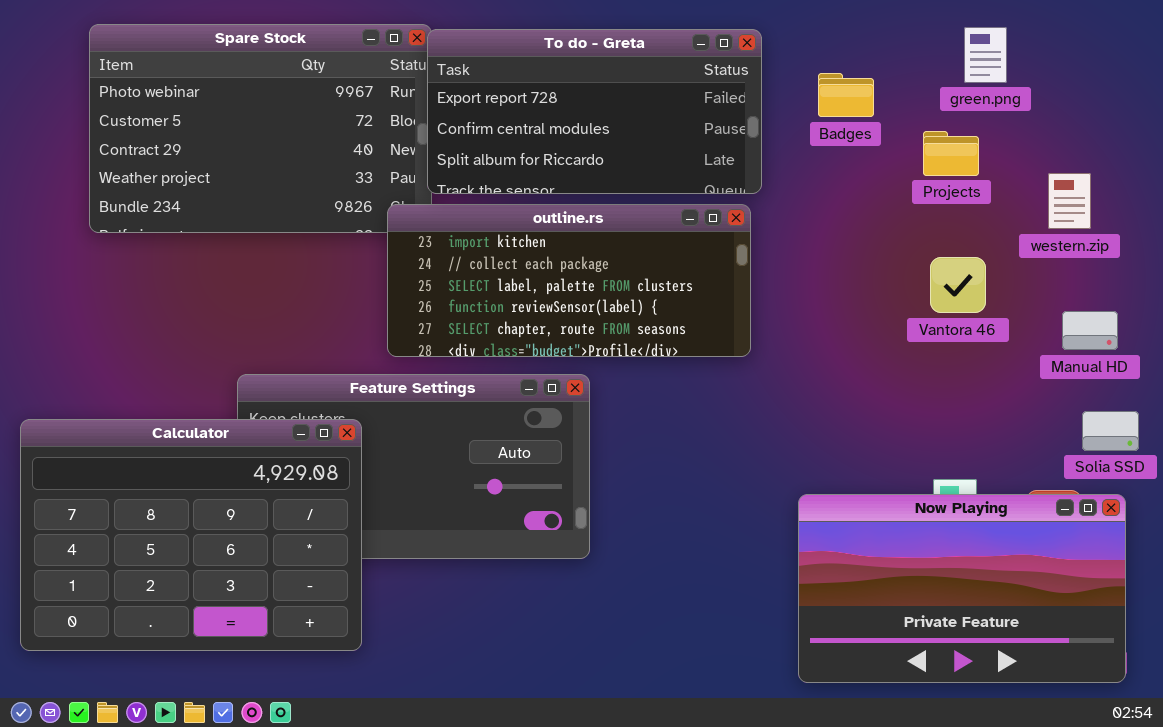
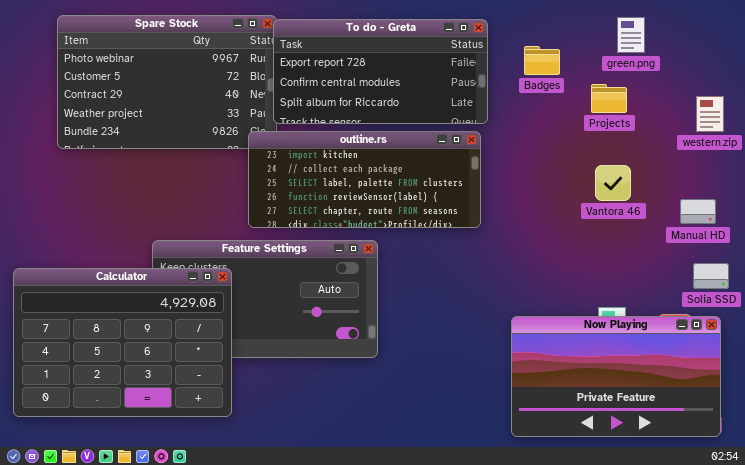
western.zip: [1048,173,1091,229] -> [696,96,724,132], moved

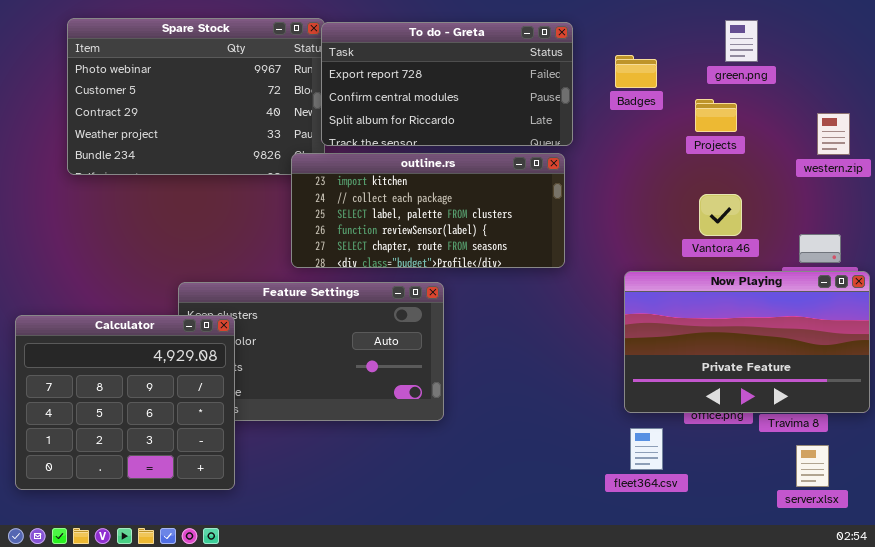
Calculator: [13,268,232,417] -> [15,315,235,490], resized
Now Playing: [511,316,721,437] -> [624,271,870,413], moved

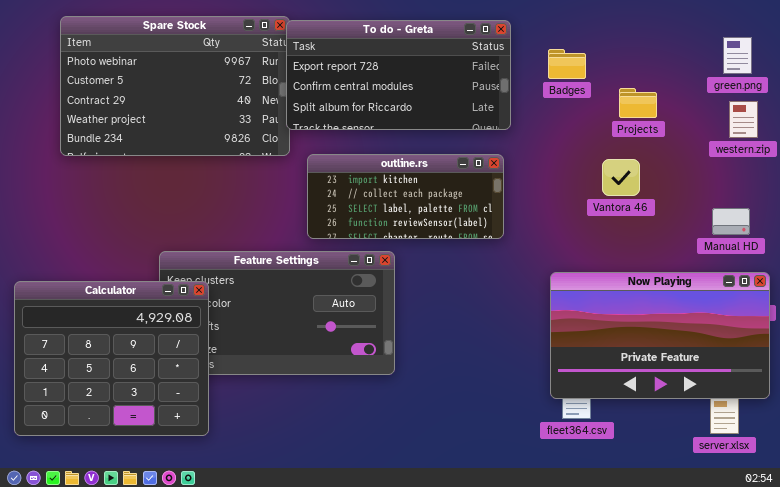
green.png: [725,20,758,62] -> [723,37,752,74], moved
outline.rs: [291,153,565,268] -> [307,154,504,239], resized
Vantora 46: [699,194,742,236] -> [602,159,640,196], moved
Now Playing: [624,271,870,413] -> [550,272,770,399], moved

